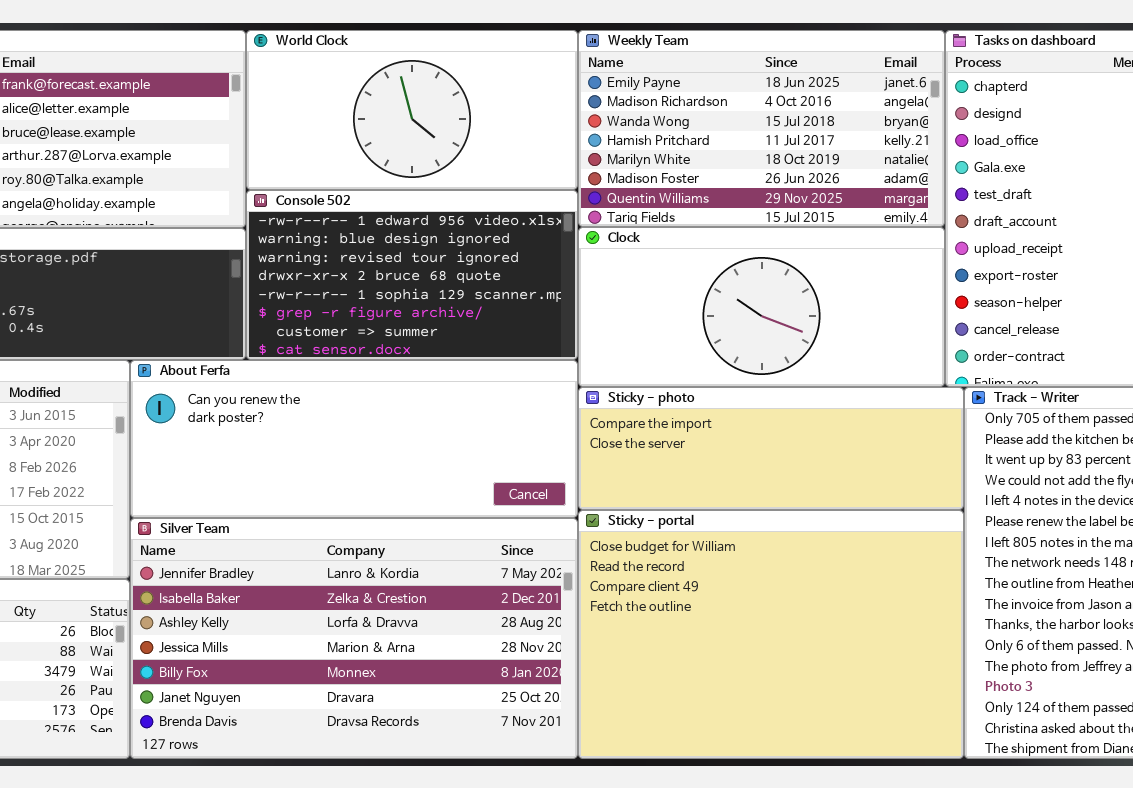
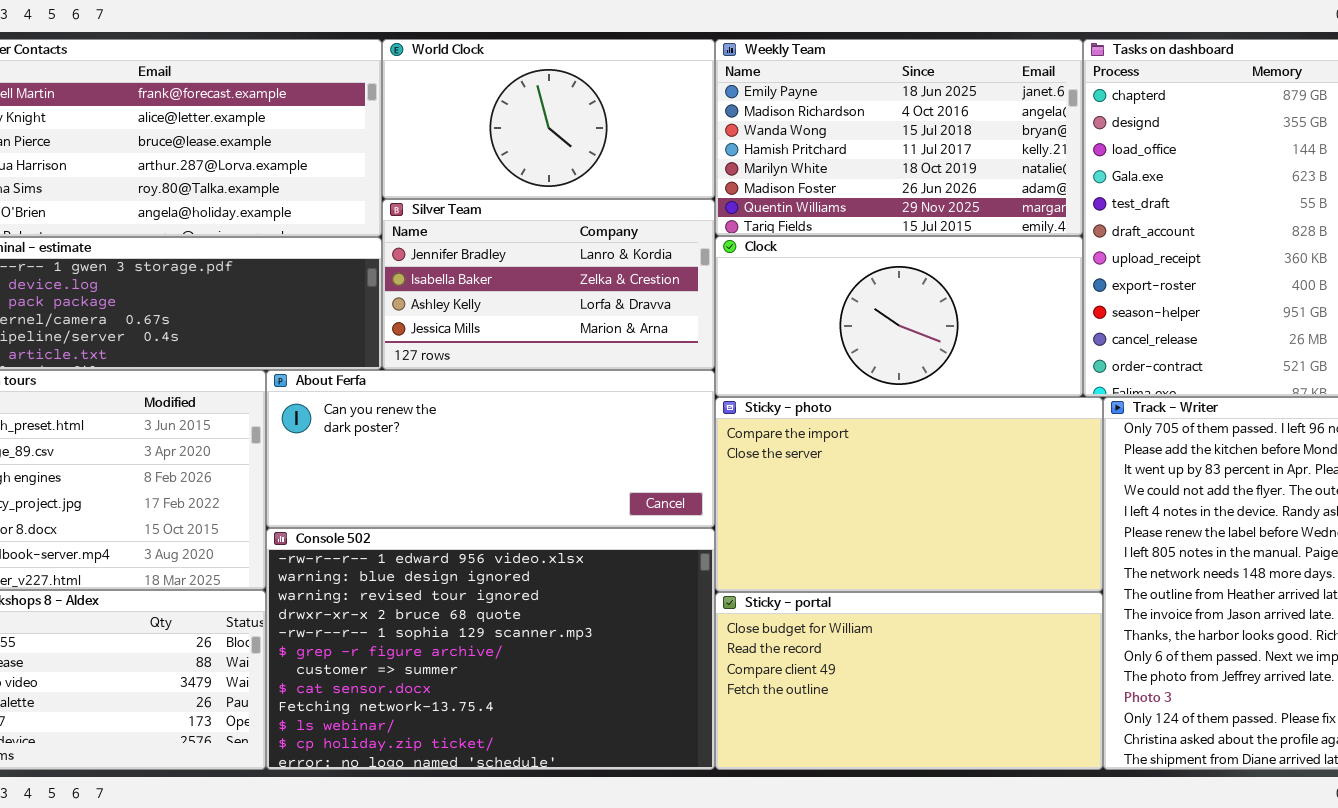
Console 502: [246,190,578,360] -> [266,528,715,770], moved, resized
Sticky - photo: [578,387,964,510] -> [715,397,1103,592], resized
Sticky - portal: [578,510,964,759] -> [715,592,1103,770], resized
Silver Team: [130,518,578,759] -> [382,199,715,370], moved, resized

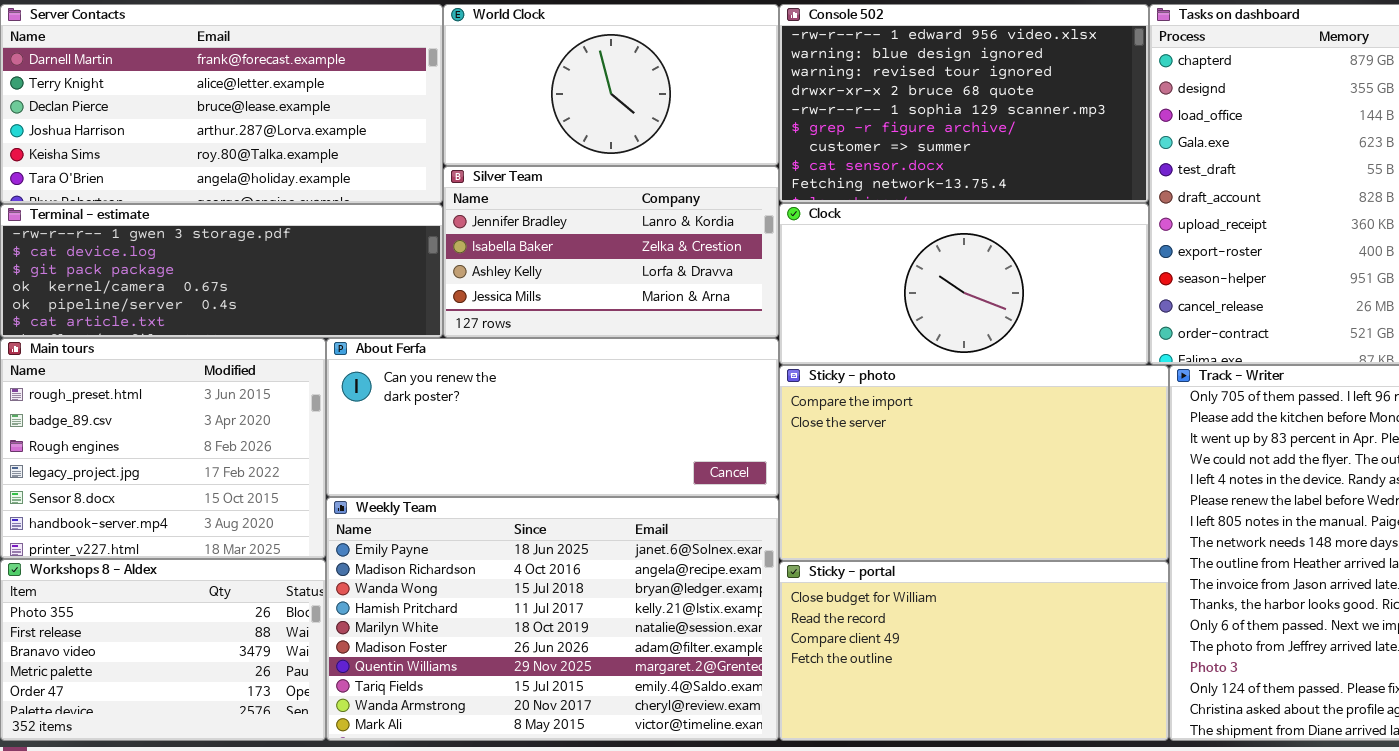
Weekly Team: [715,39,1083,236] -> [326,497,779,741], moved, resized
Console 502: [266,528,715,770] -> [779,4,1149,203], moved, resized

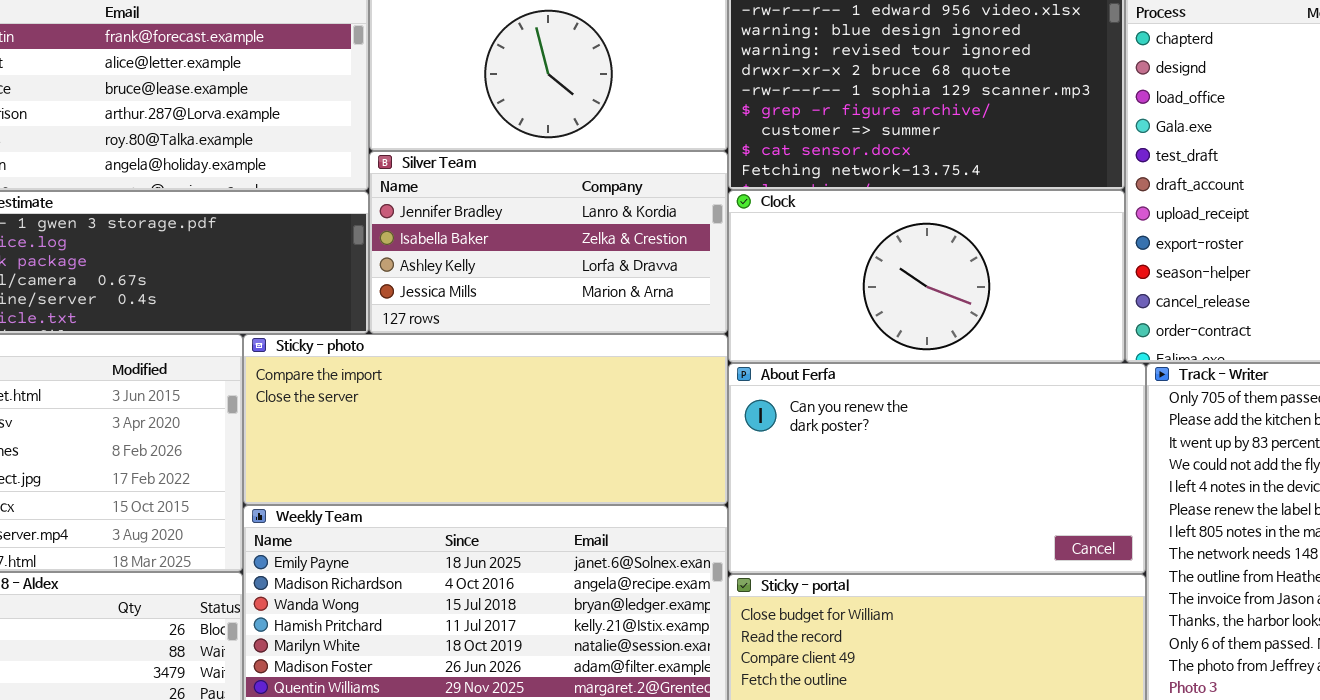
About Ferfa: [326,338,779,497] -> [728,363,1146,574], moved, resized
Sticky - photo: [779,365,1169,561] -> [243,334,728,505], moved, resized

